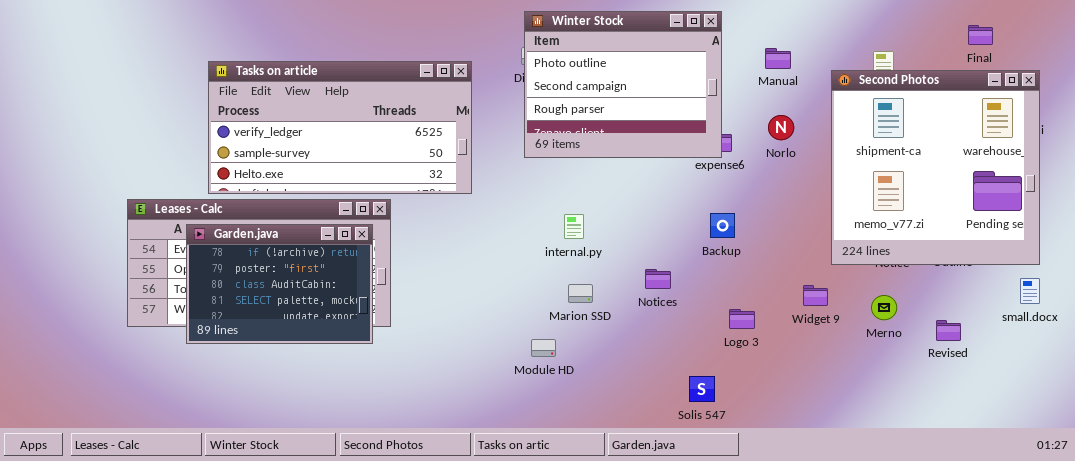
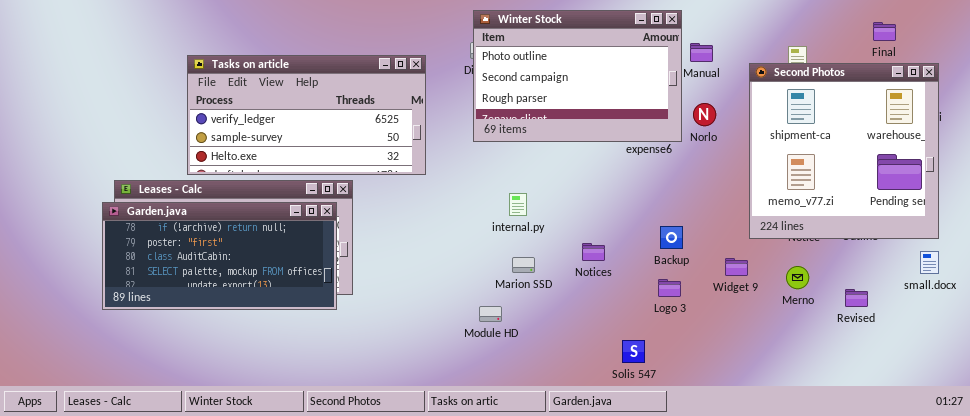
Winter Stock: [524,11,722,158] -> [473,10,682,142], resized
Backup: [710,213,735,238] -> [660,226,683,249], moved
Garden.java: [186,224,373,344] -> [102,202,337,310], resized

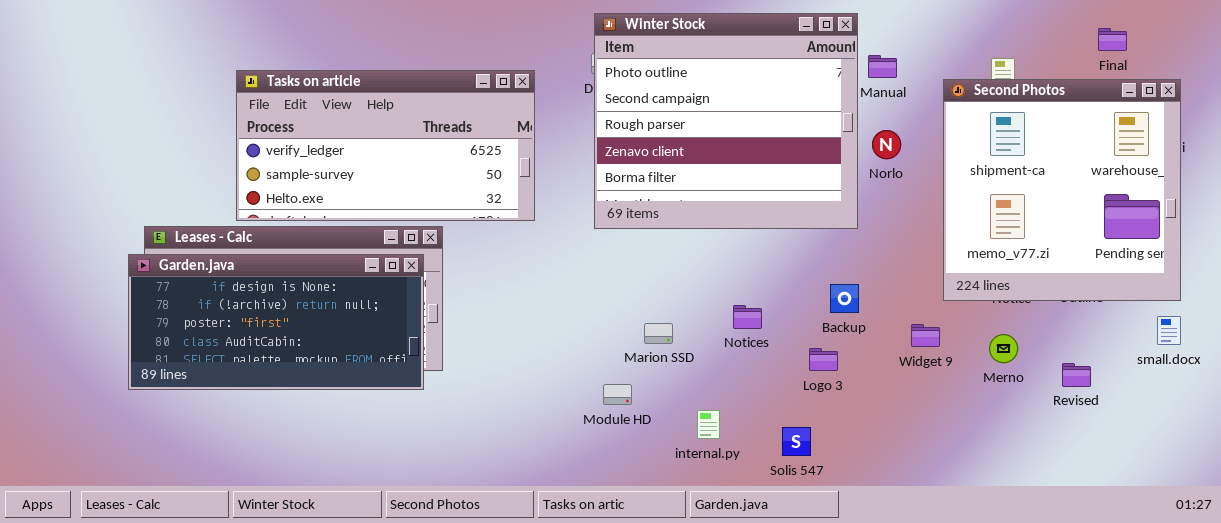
Winter Stock: [473,10,682,142] -> [594,13,858,229], resized
internal.py: [509,193,527,216] -> [697,410,720,439], moved
Garden.java: [102,202,337,310] -> [128,254,424,390], scrolled up 1 row
Logo 3: [658,279,681,297] -> [809,348,838,371], moved

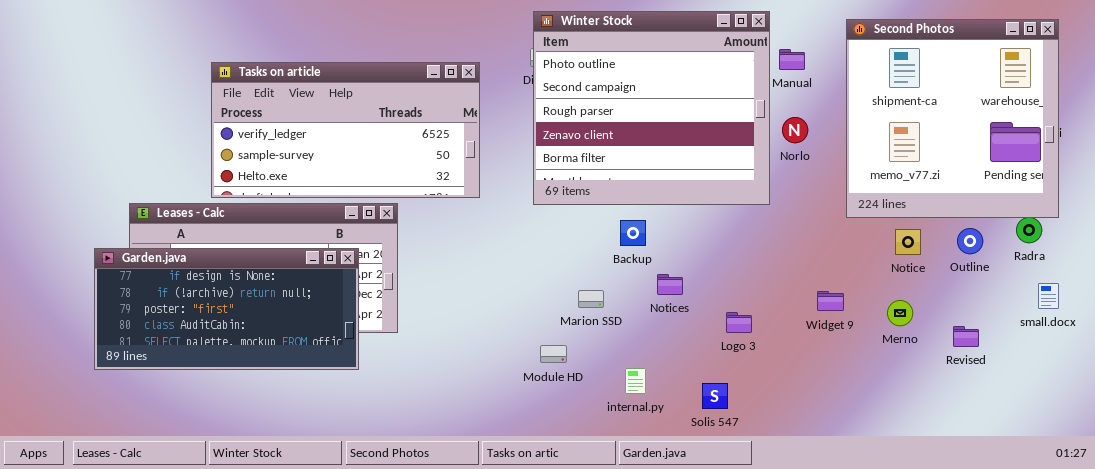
Second Photos: [943,79,1181,301] -> [846,19,1059,218], moved
Garden.java: [128,254,424,390] -> [94,248,359,370], moved
Backup: [830,284,859,313] -> [620,220,646,246], moved

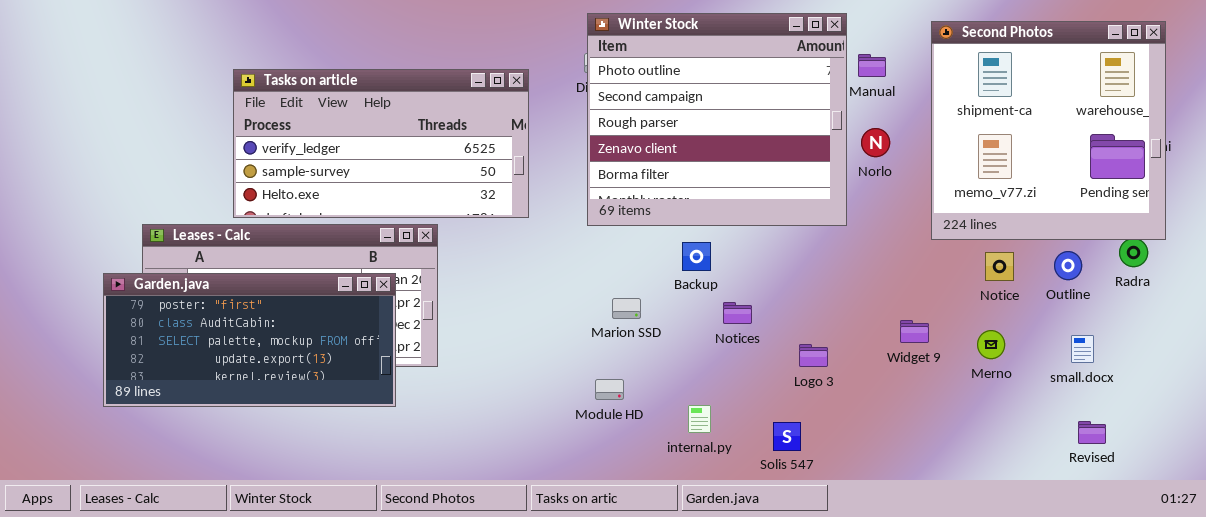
Garden.java: [94,248,359,370] -> [103,273,396,407], scrolled down 2 rows
small.docx: [1038,283,1059,309] -> [1071,335,1094,363], moved
Marion SSD: [578,290,604,308] -> [612,298,641,319], moved
Revised: [953,326,979,347] -> [1078,421,1106,444], moved

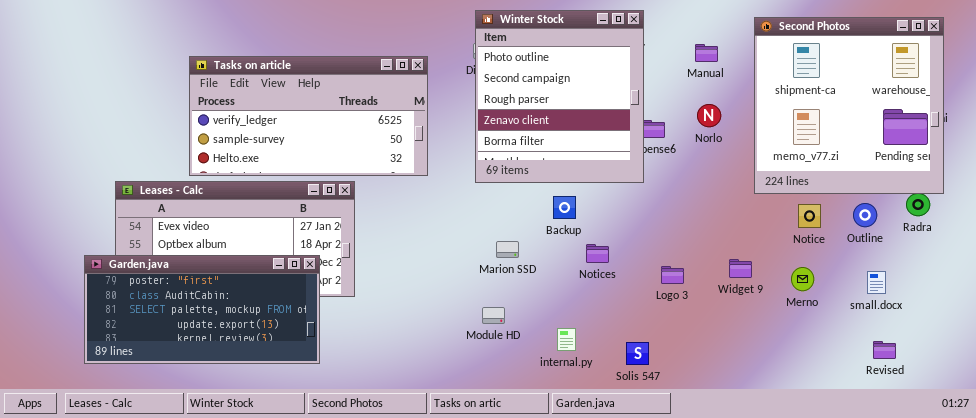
Winter Stock: [587,13,847,226] -> [475,10,644,183], resized
Garden.java: [103,273,396,407] -> [84,255,320,364], moved
Logo 3: [799,344,828,367] -> [661,266,684,284], moved

